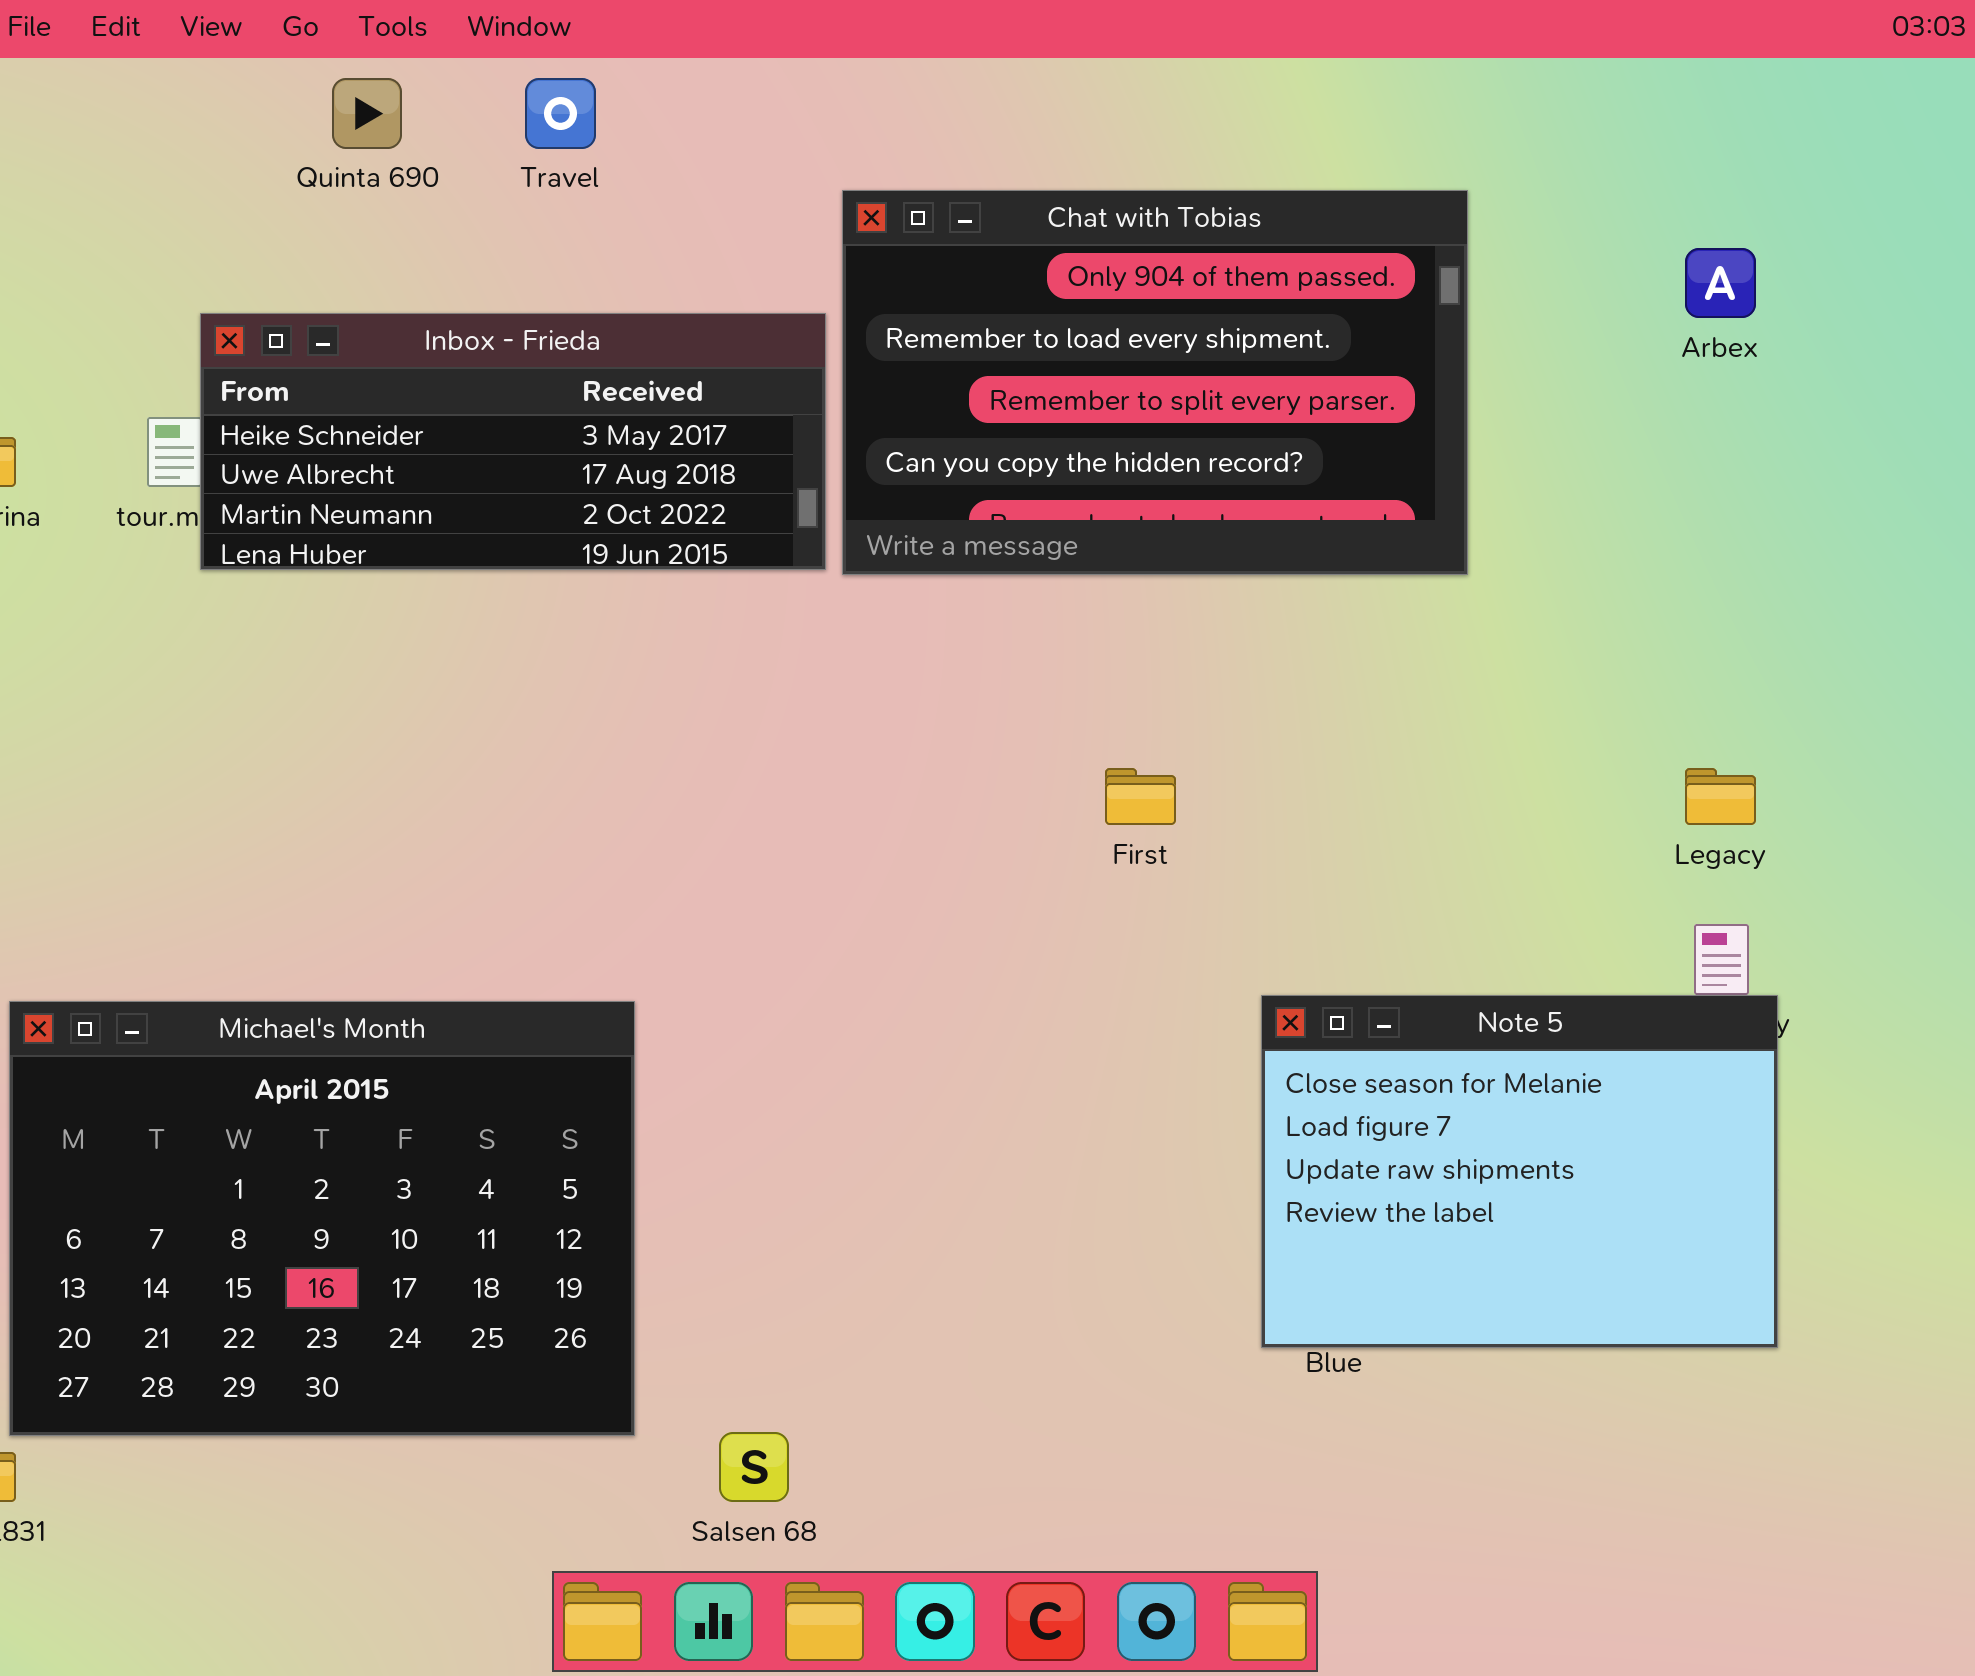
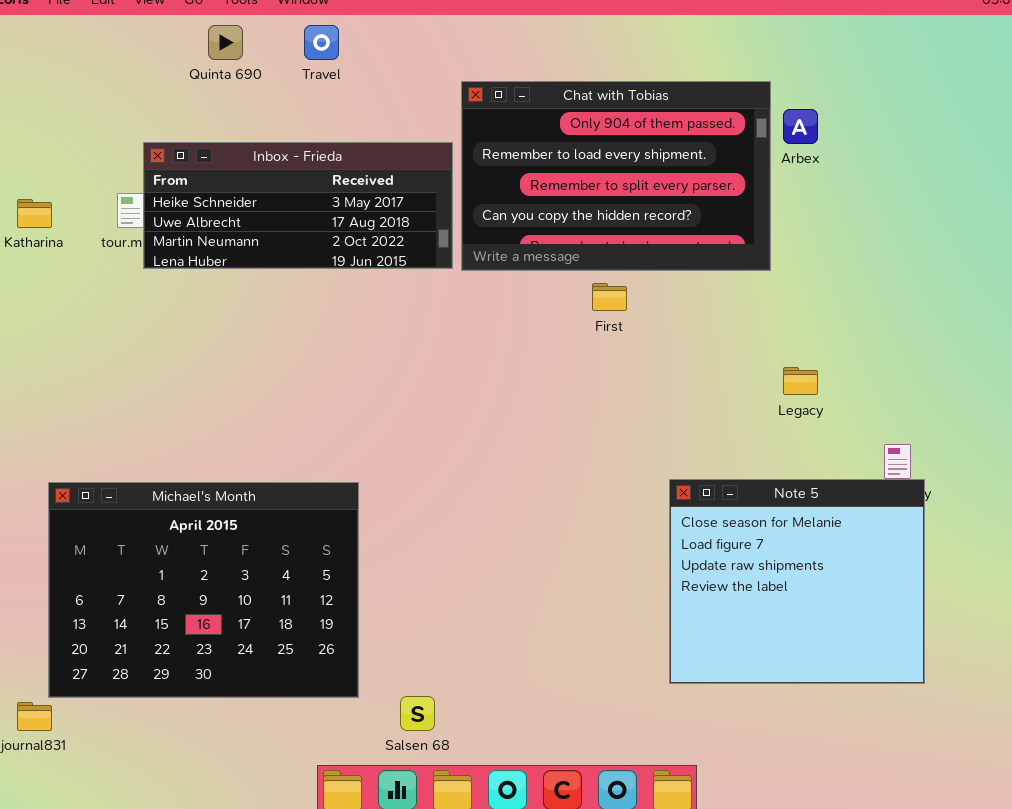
Arbex: [1685,248,1756,318] -> [783,109,818,144], moved
First: [1105,768,1176,825] -> [592,283,627,311], moved
Legacy: [1685,768,1756,825] -> [783,367,818,395], moved
Note 5: [1261,995,1778,1348] -> [669,479,925,684], resized

